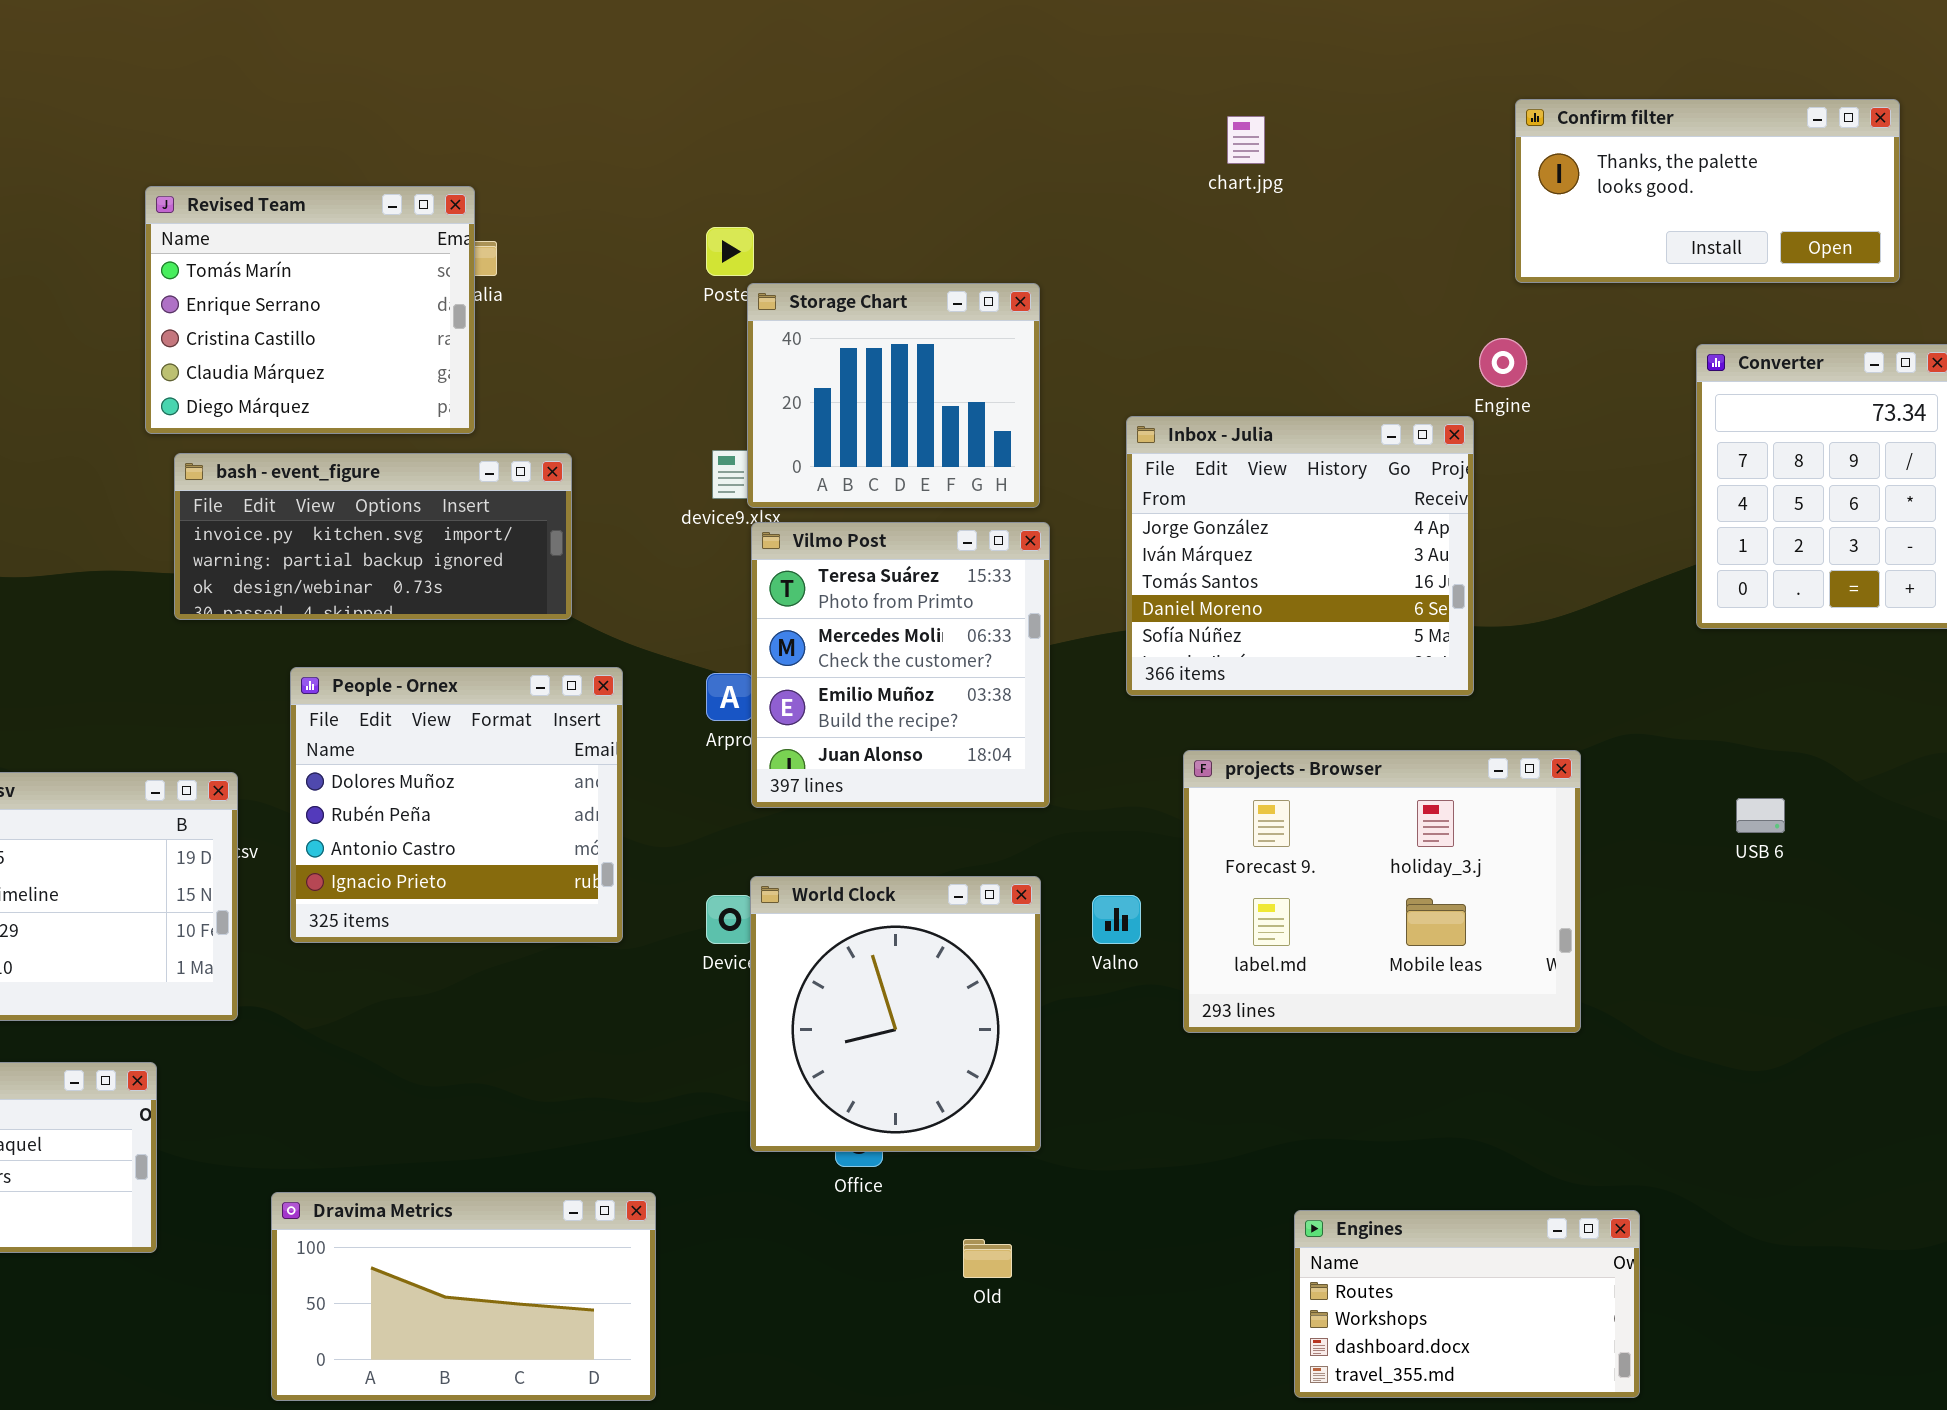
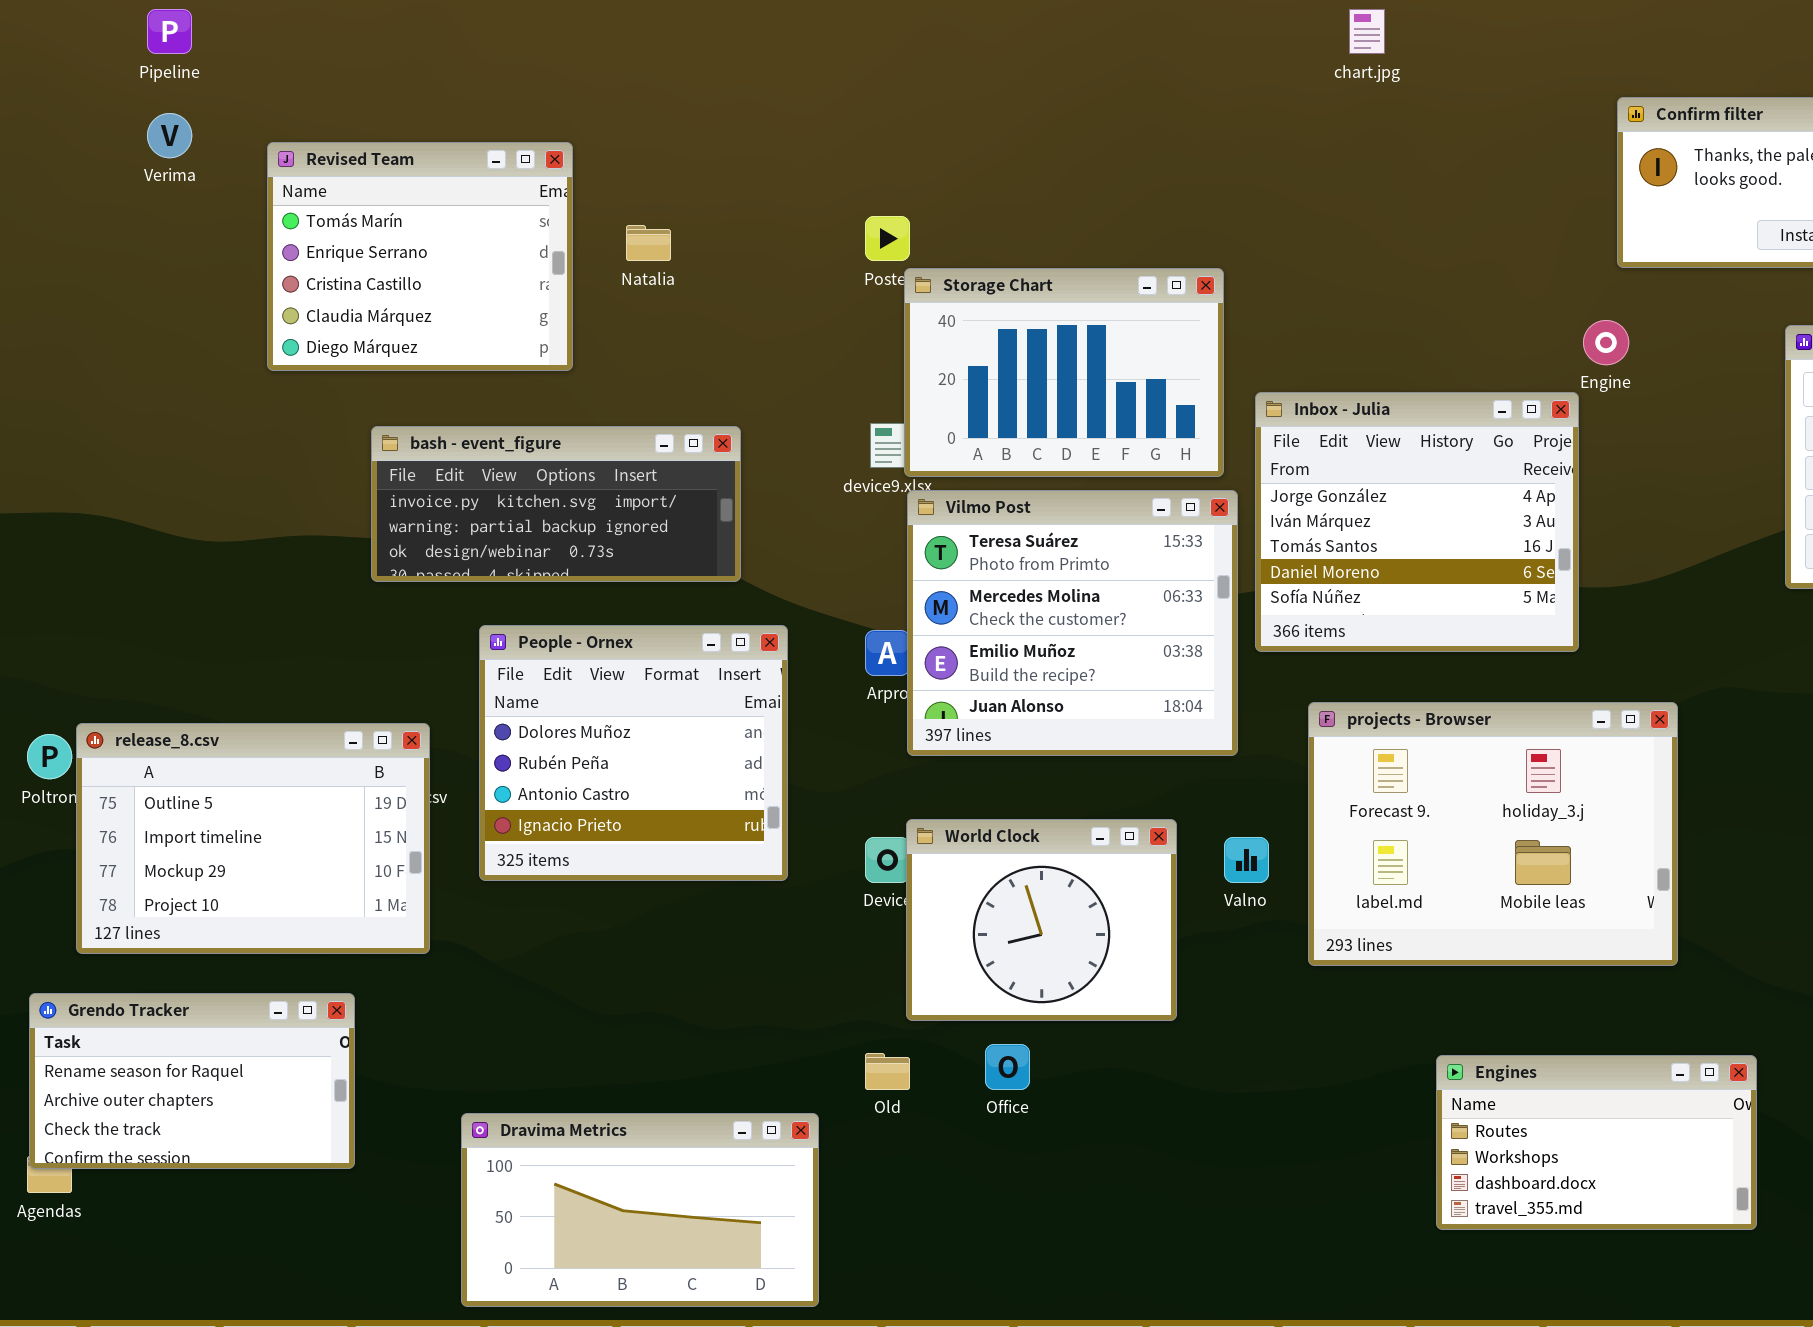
chart.jpg: [1227,116,1265,164] -> [1349,9,1385,54], moved
Revised Team: [145,186,475,434] -> [267,142,573,371], moved
Storage Chart: [747,283,1040,508] -> [904,268,1224,477], resized
Vilmo Post: [751,522,1050,808] -> [907,490,1238,756], resized
World Clock: [750,876,1041,1152] -> [906,819,1177,1021], resized
Engines: [1294,1210,1640,1398] -> [1436,1055,1757,1230], moved
Old: [963,1239,1012,1278] -> [865,1053,910,1090], moved

